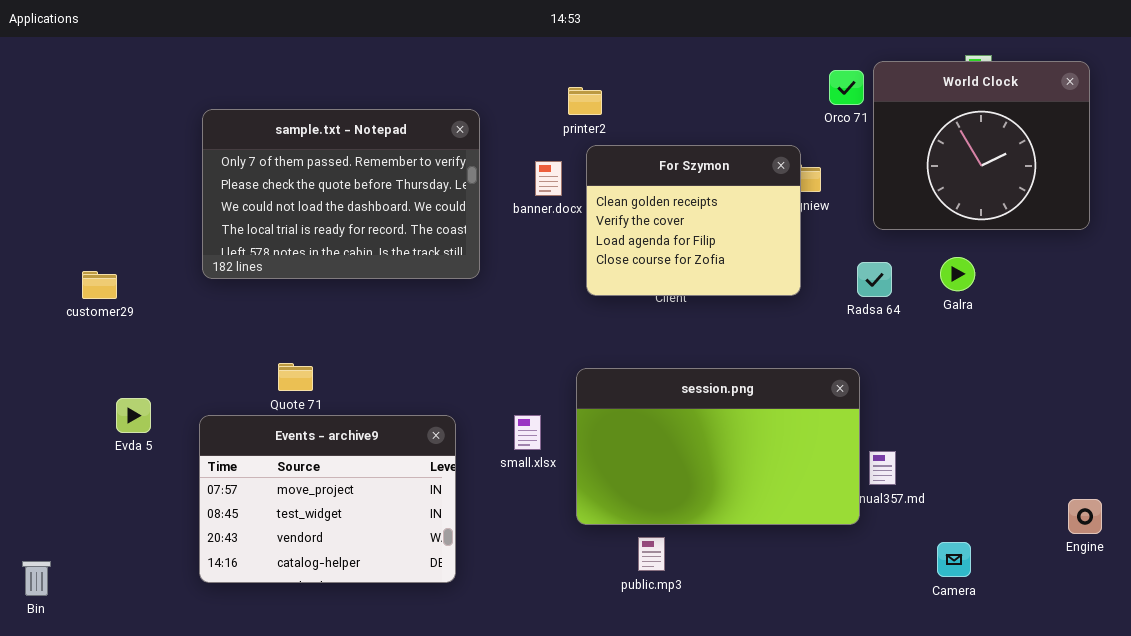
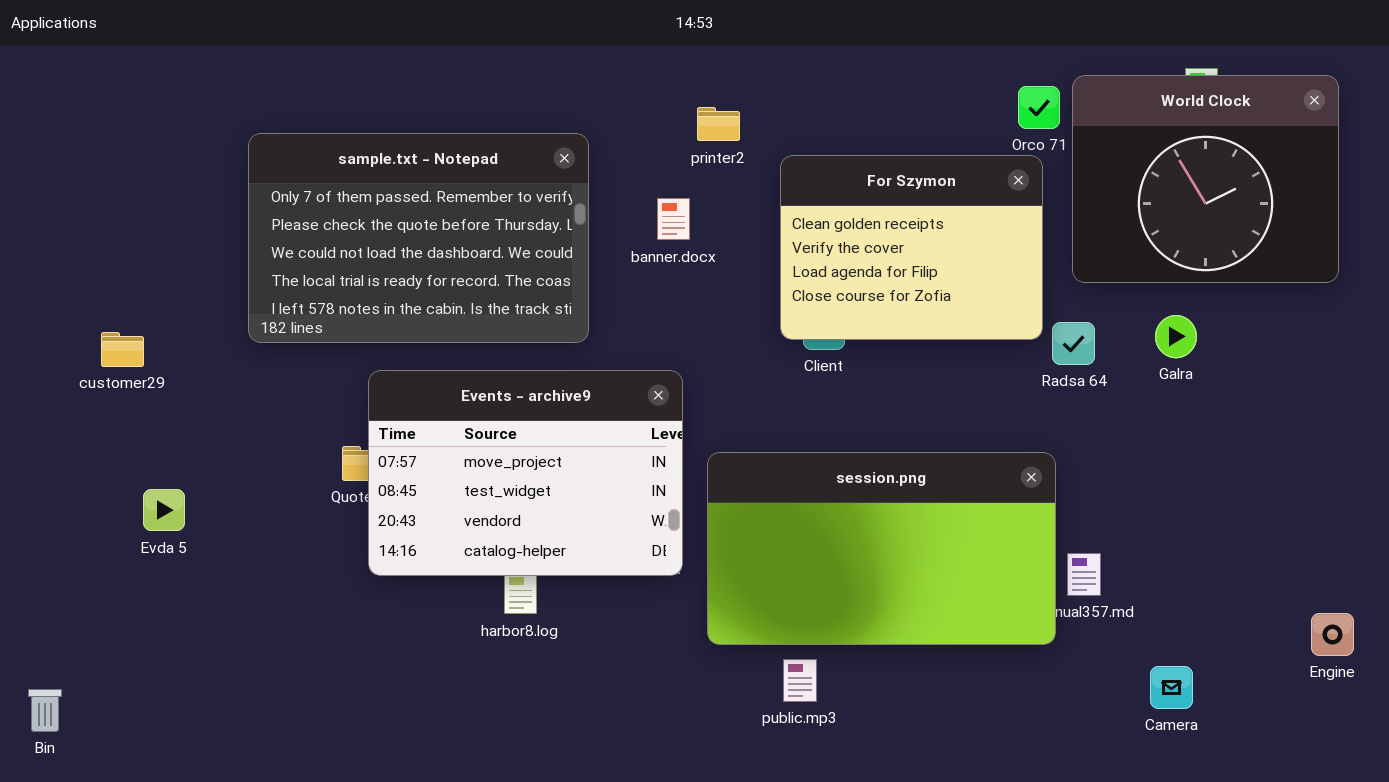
For Szymon: [586,145,801,296] -> [780,155,1043,340], moved
Events - archive9: [199,415,456,583] -> [368,370,683,576], moved

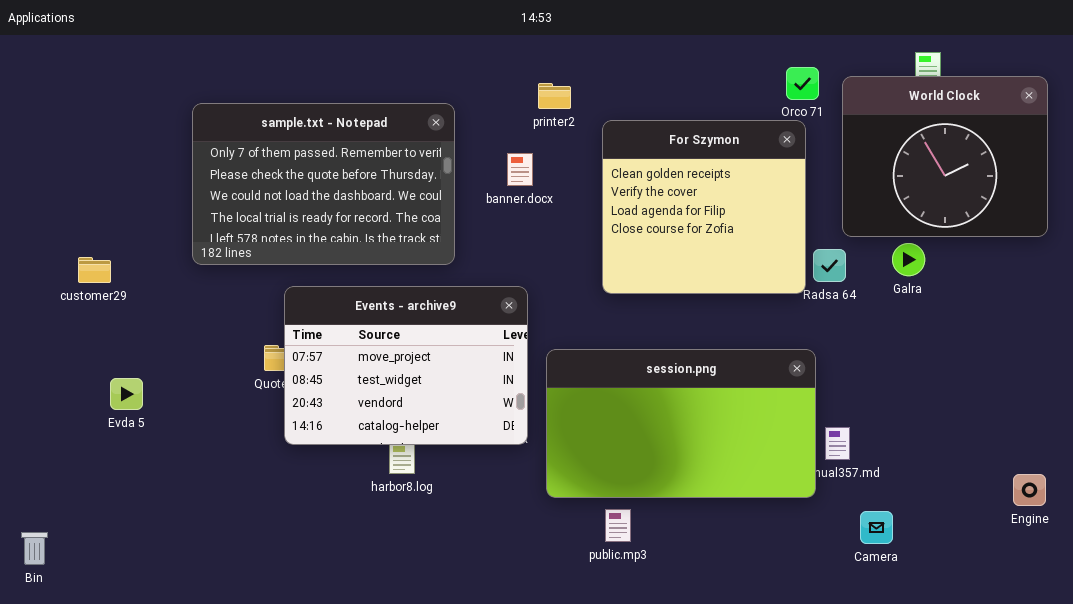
World Clock: [1072,75,1339,283] -> [842,76,1048,237], moved
For Szymon: [780,155,1043,340] -> [602,120,806,294], resized
Camera: [1150,666,1193,709] -> [860,511,893,544], moved

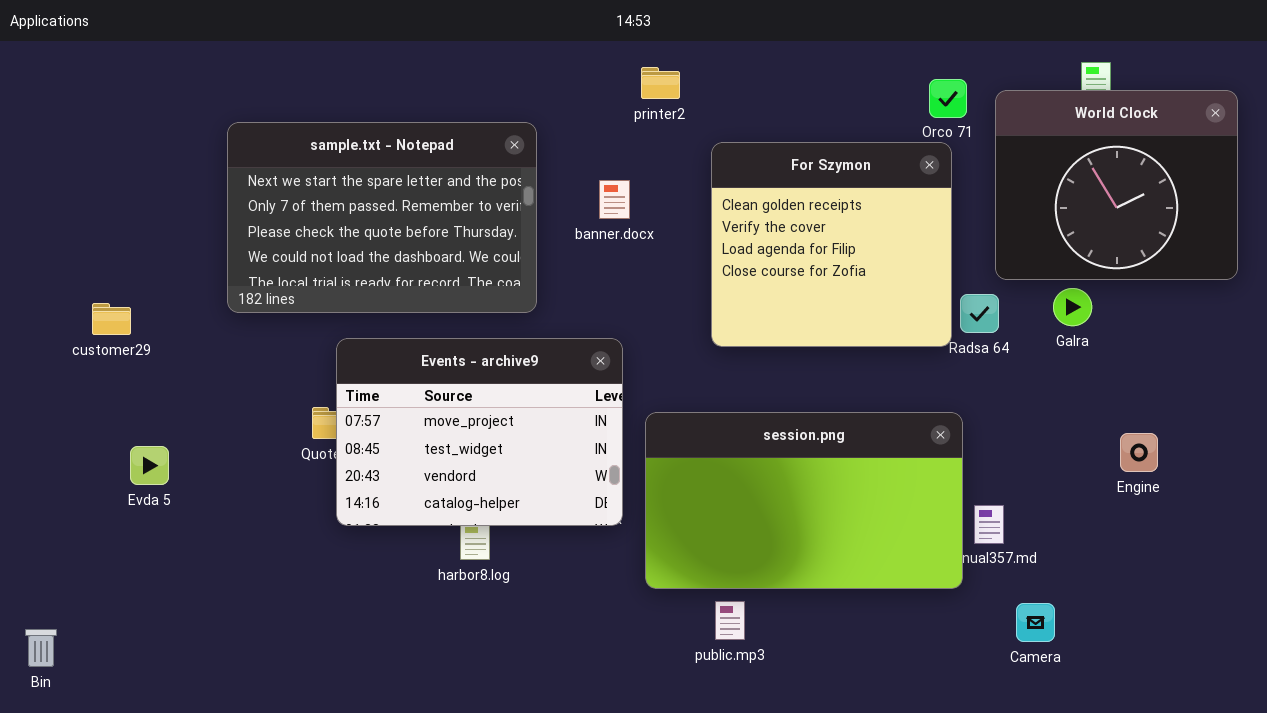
printer2: [538,83,571,109] -> [641,67,680,99], moved
sample.txt - Notepad: [192,103,455,265] -> [227,122,537,313], scrolled up 1 row
Engine: [1013,474,1046,506] -> [1120,433,1158,472], moved

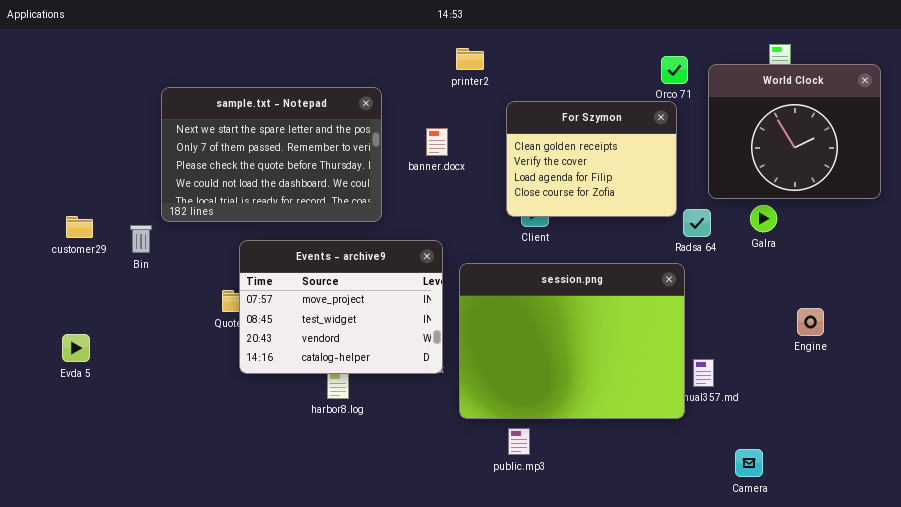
For Szymon: [711,142,952,347] -> [506,101,677,217], resized
session.png: [645,412,963,589] -> [459,263,685,419], resized
Evda 5: [130,446,169,485] -> [62,334,90,362], moved
Camera: [1016,603,1055,642] -> [735,449,763,477], moved
Bin: [25,629,57,667] -> [130,225,152,253], moved

